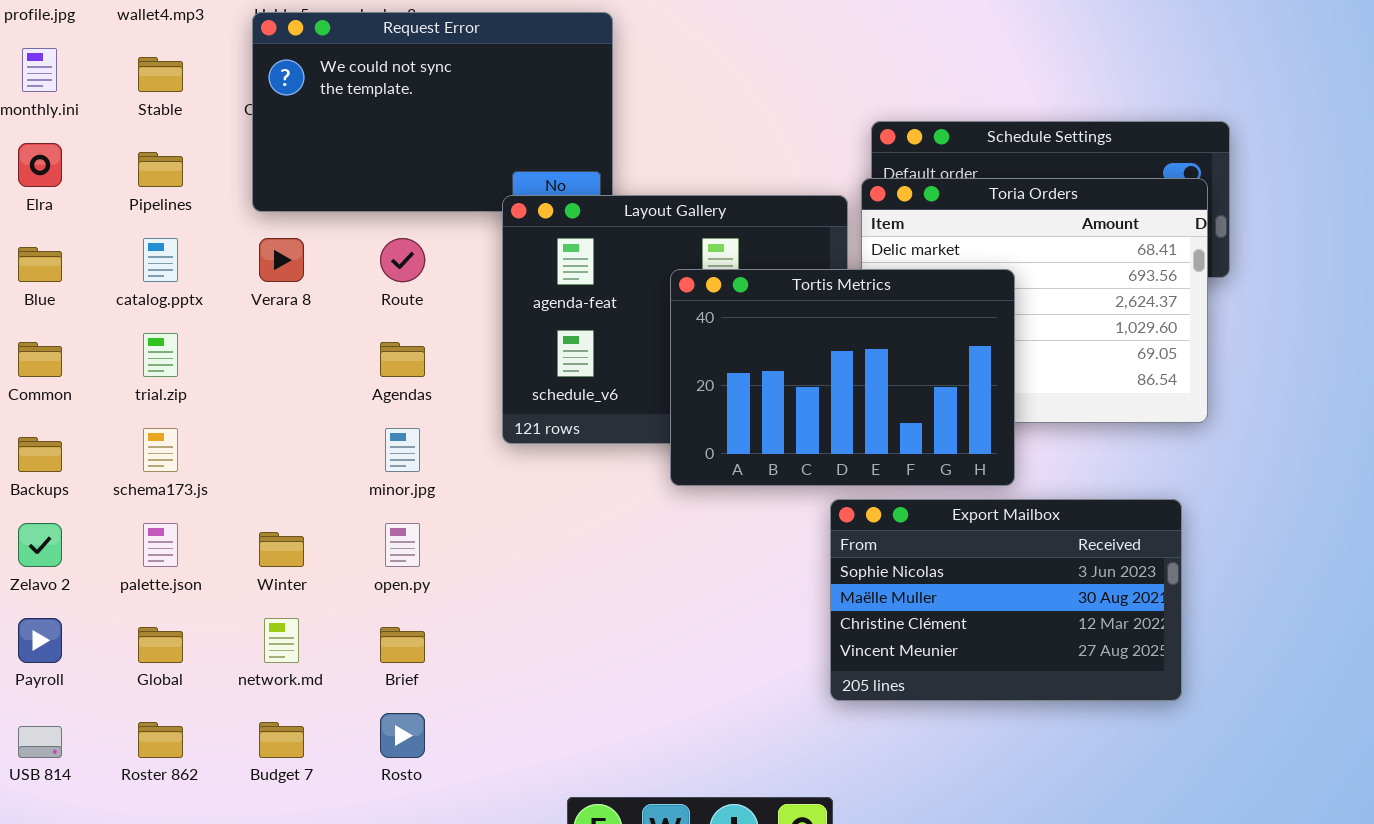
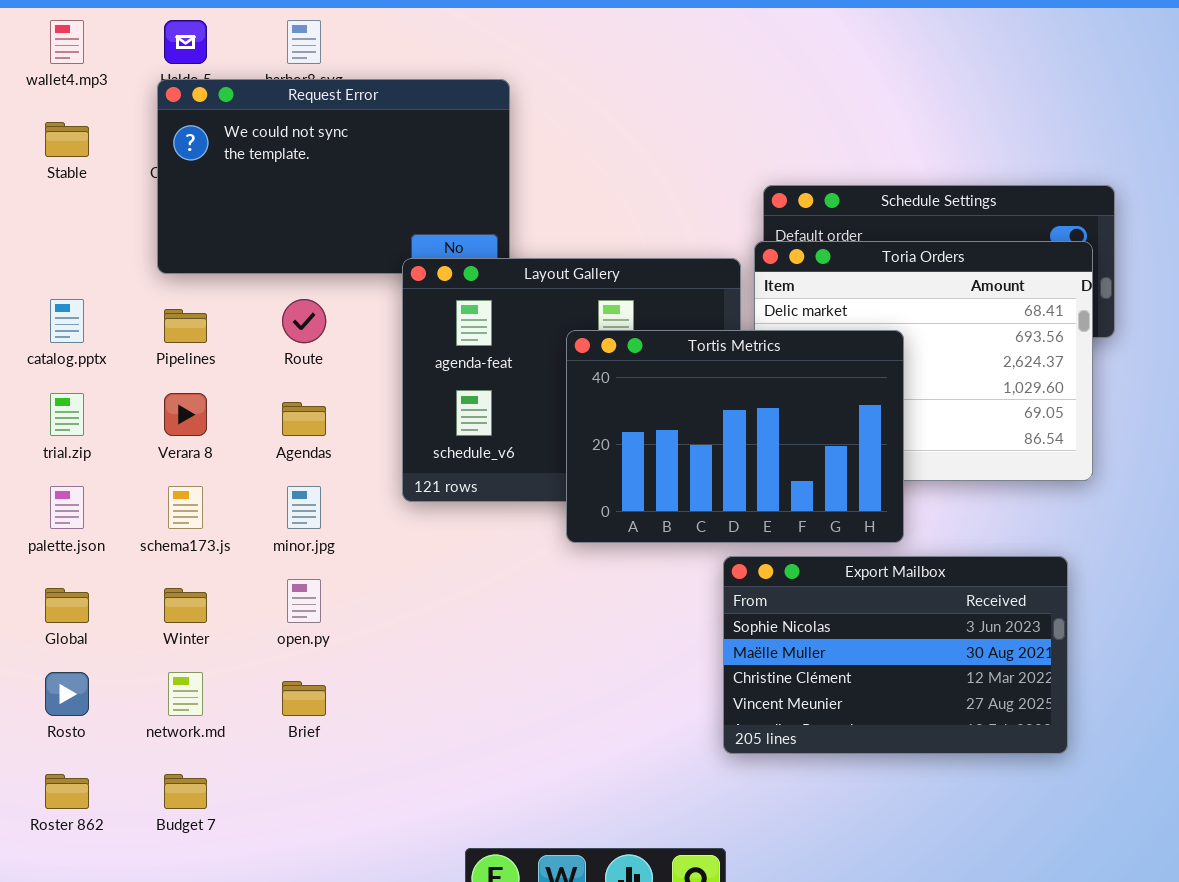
Pipelines: [138,152,183,187] -> [164,309,207,343], moved
Verara 8: [259,238,304,282] -> [164,393,207,436], moved
schema173.js: [143,428,178,472] -> [168,486,203,529], moved
palette.json: [143,523,178,567] -> [50,486,84,529], moved
Global: [138,627,183,663] -> [45,588,89,623], moved
Rosto: [380,713,425,758] -> [45,672,89,716], moved

